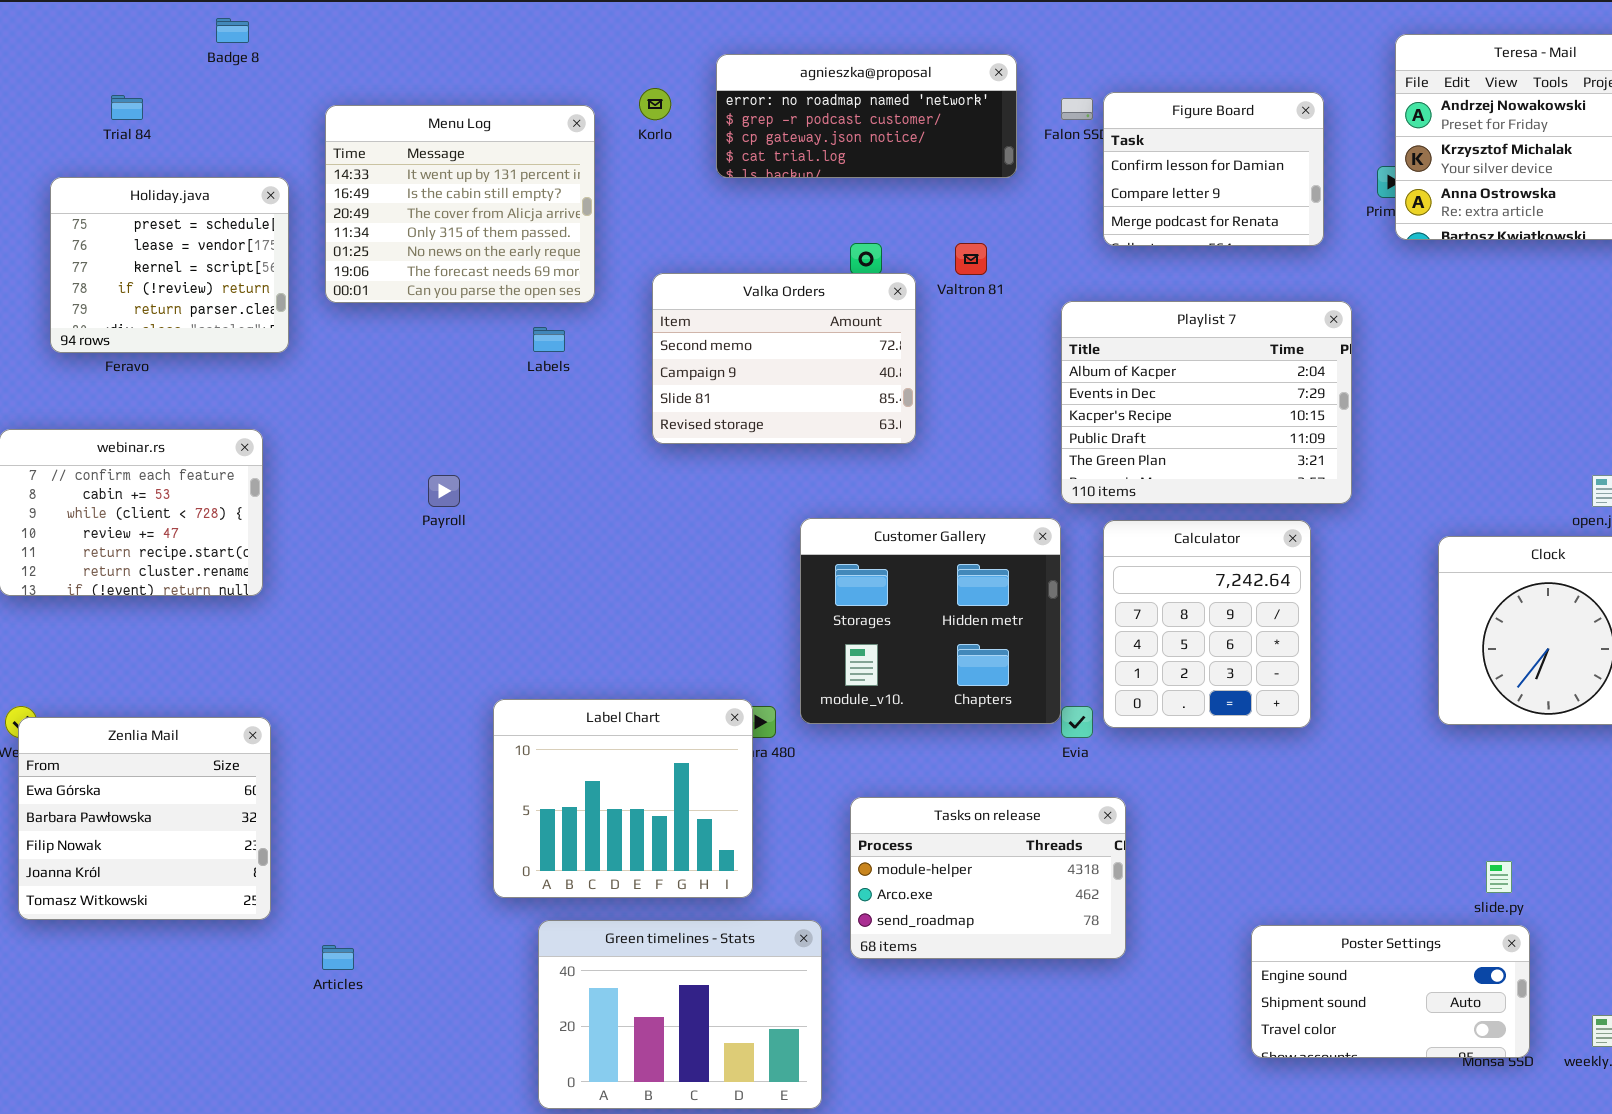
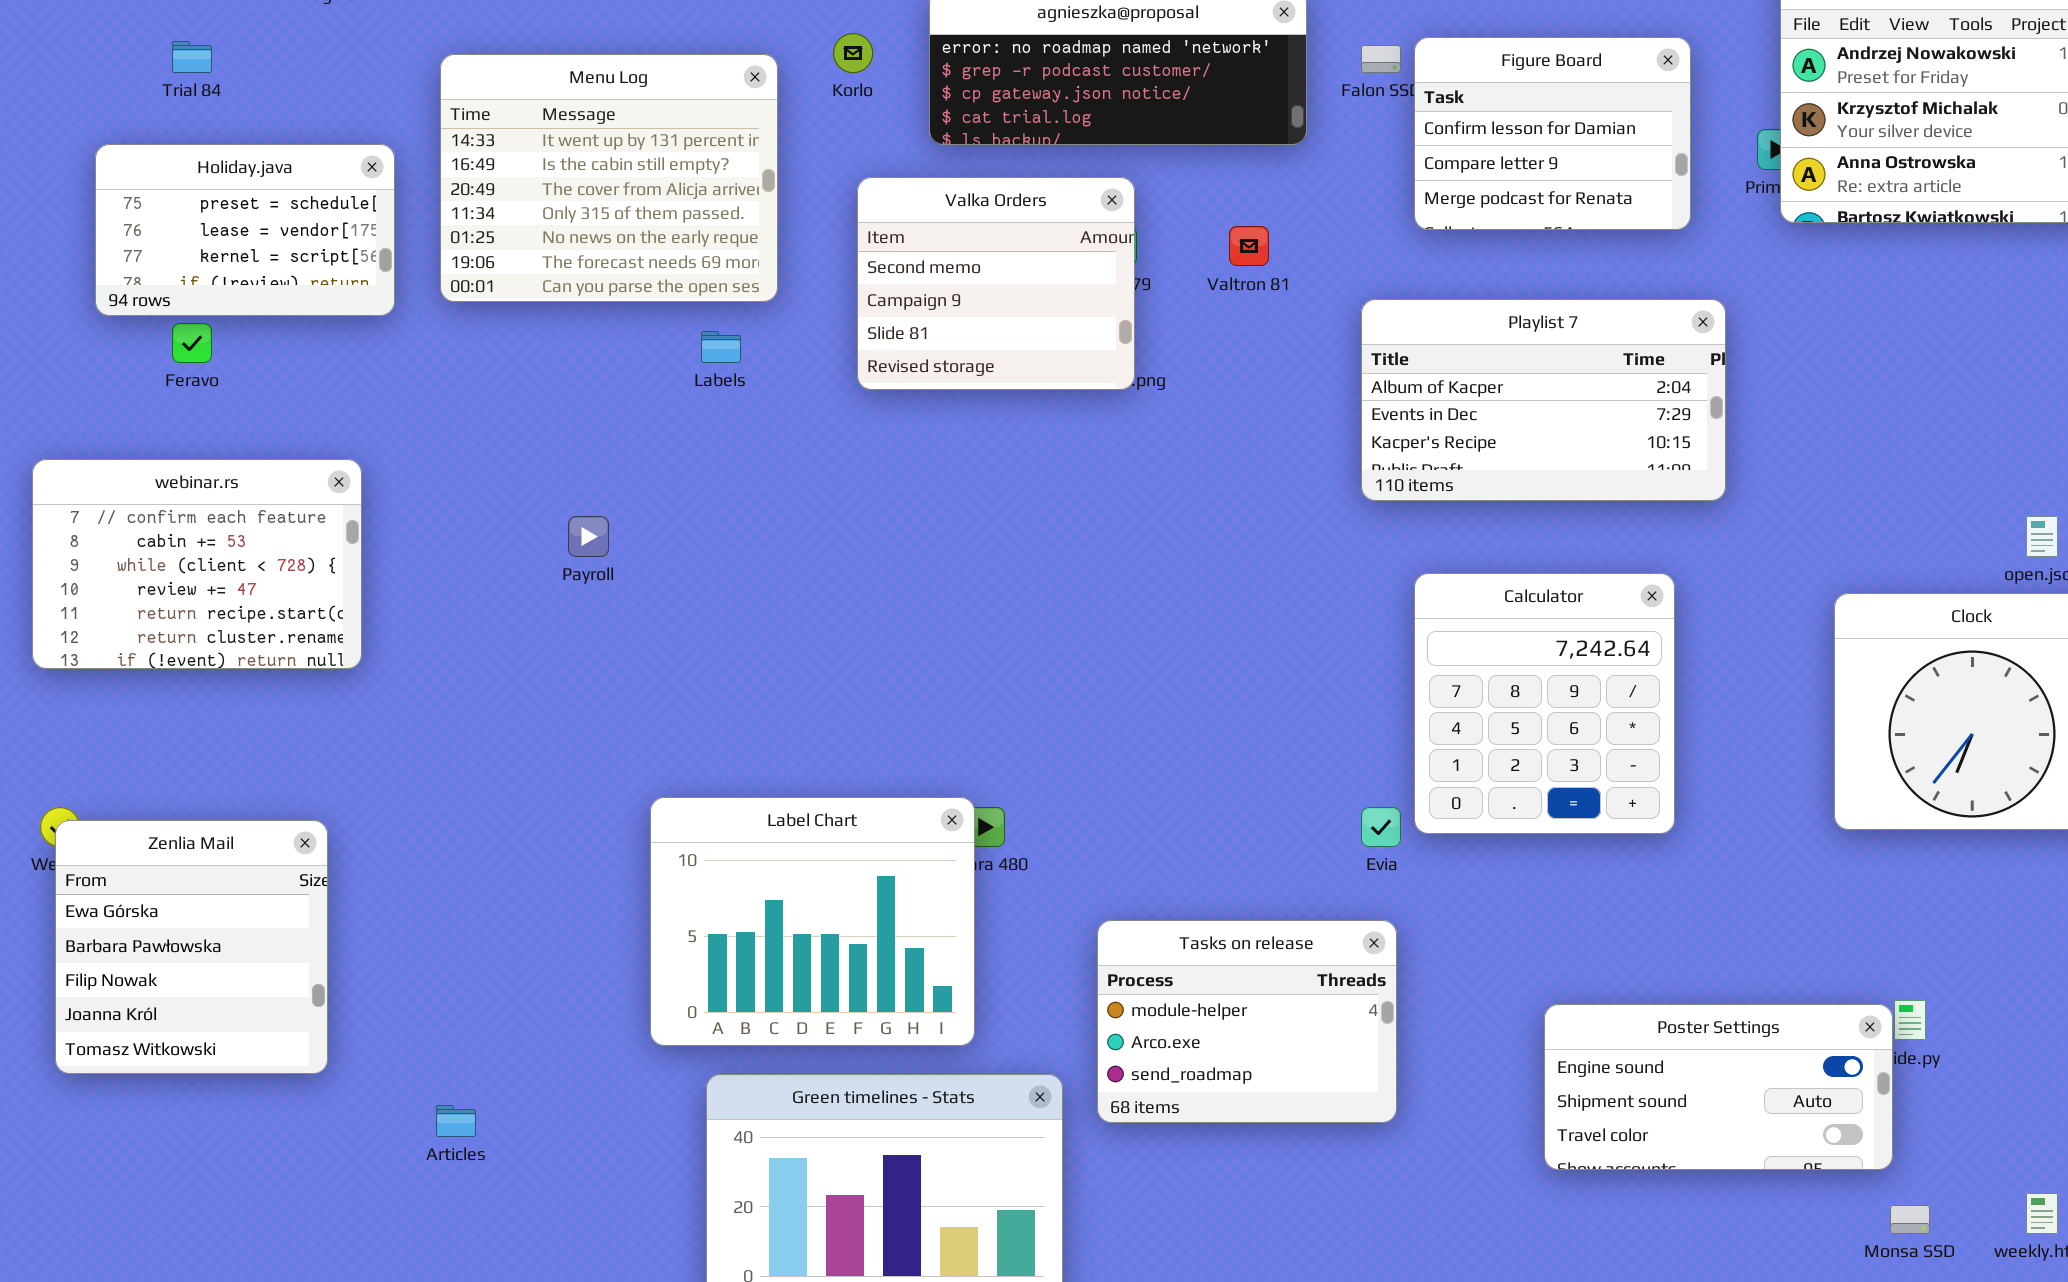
Holiday.java: [50,177,289,353] -> [95,144,395,316], resized
Valka Orders: [652,273,916,444] -> [857,177,1135,390], moved, resized
Playlist 7: [1061,301,1352,504] -> [1361,299,1726,501], resized
Customer Gallery: [800,518,1061,724] -> none, closed
Zenlia Mail: [18,717,271,920] -> [55,820,328,1074], resized
Tasks on release: [850,797,1126,959] -> [1097,920,1397,1123], resized
Poster Settings: [1251,925,1530,1058] -> [1544,1004,1893,1170], moved

